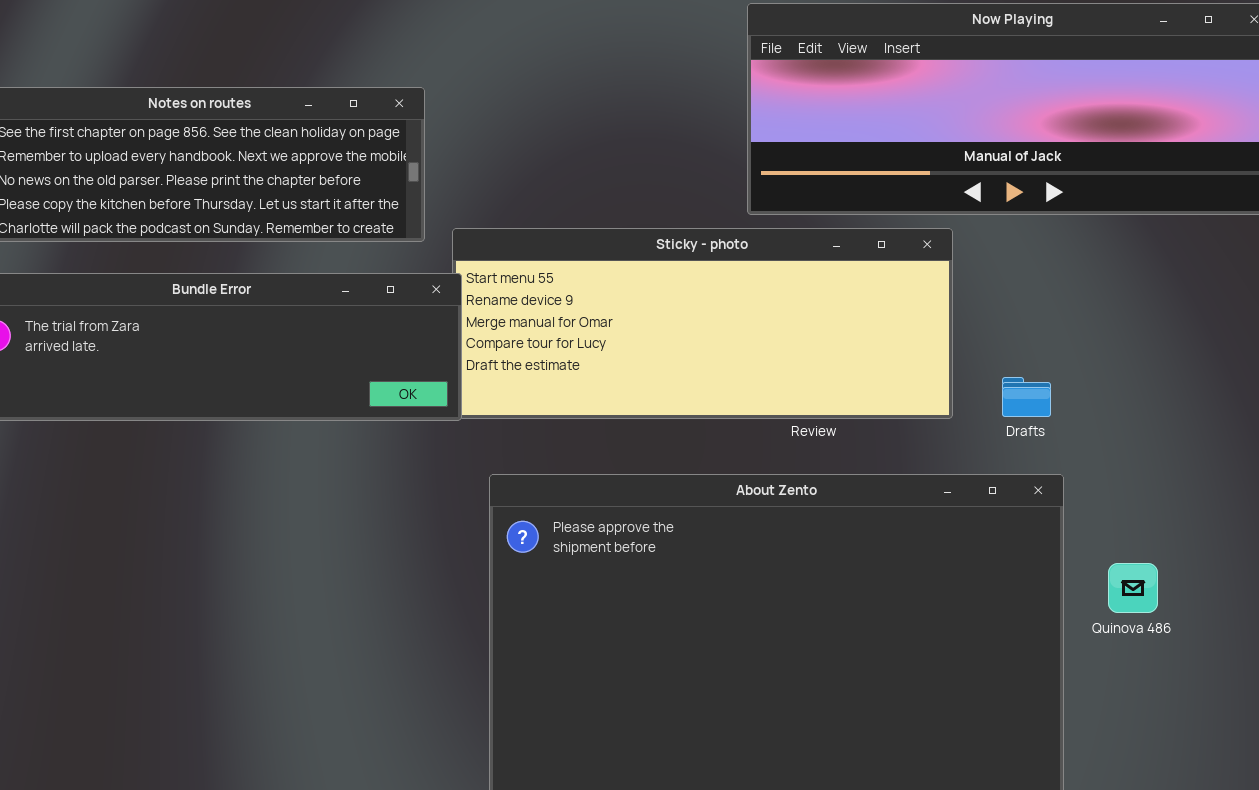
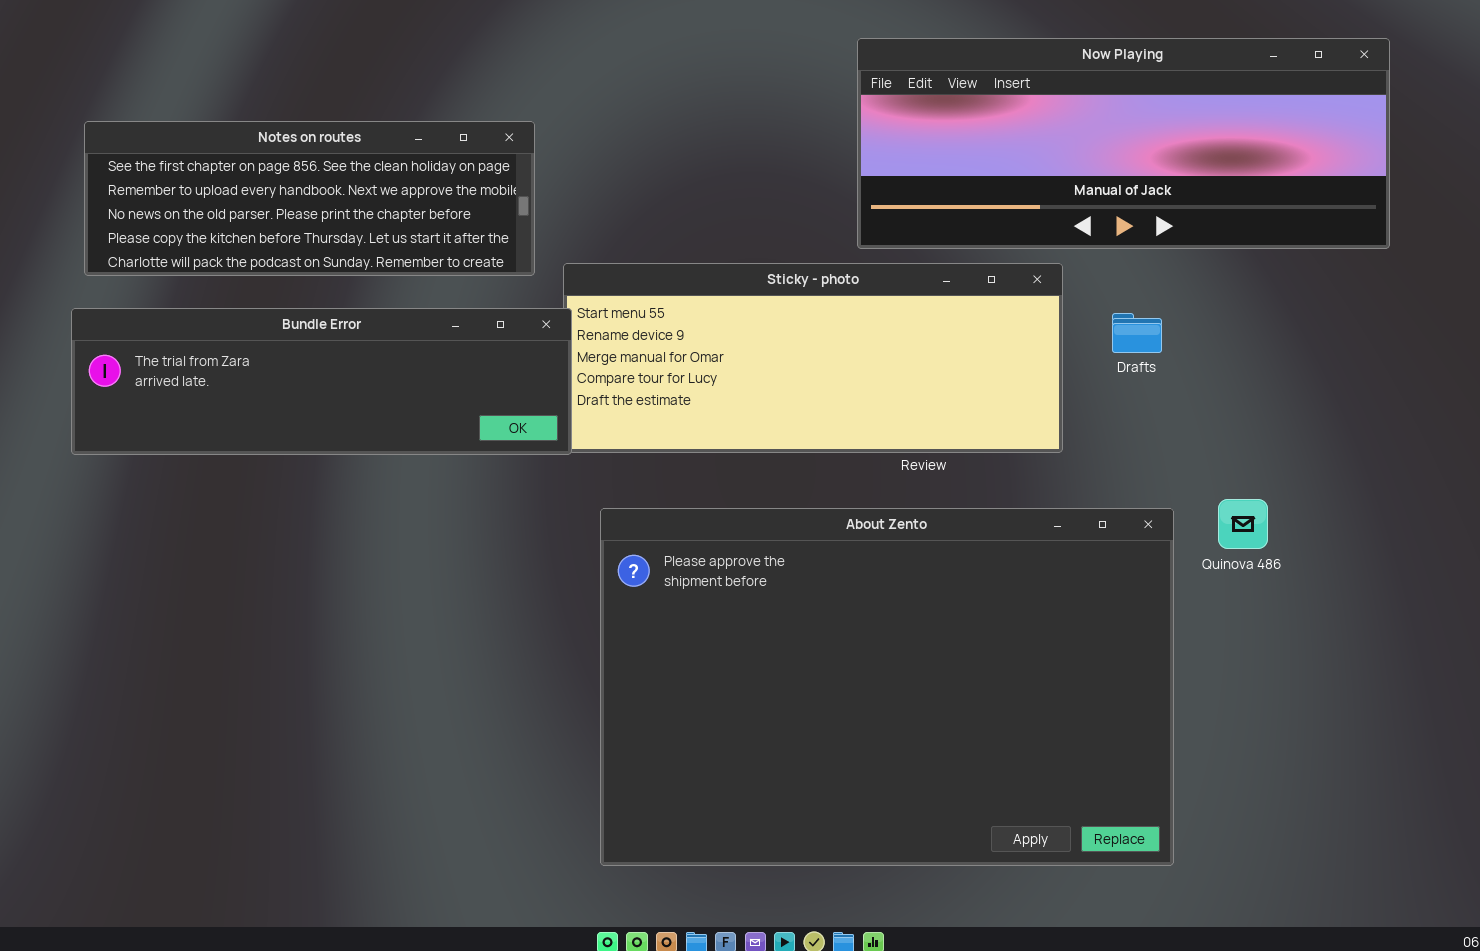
Drafts: [1002,377,1051,417] -> [1112,313,1162,353], moved
Quinova 486: [1108,563,1158,613] -> [1218,499,1268,549], moved

